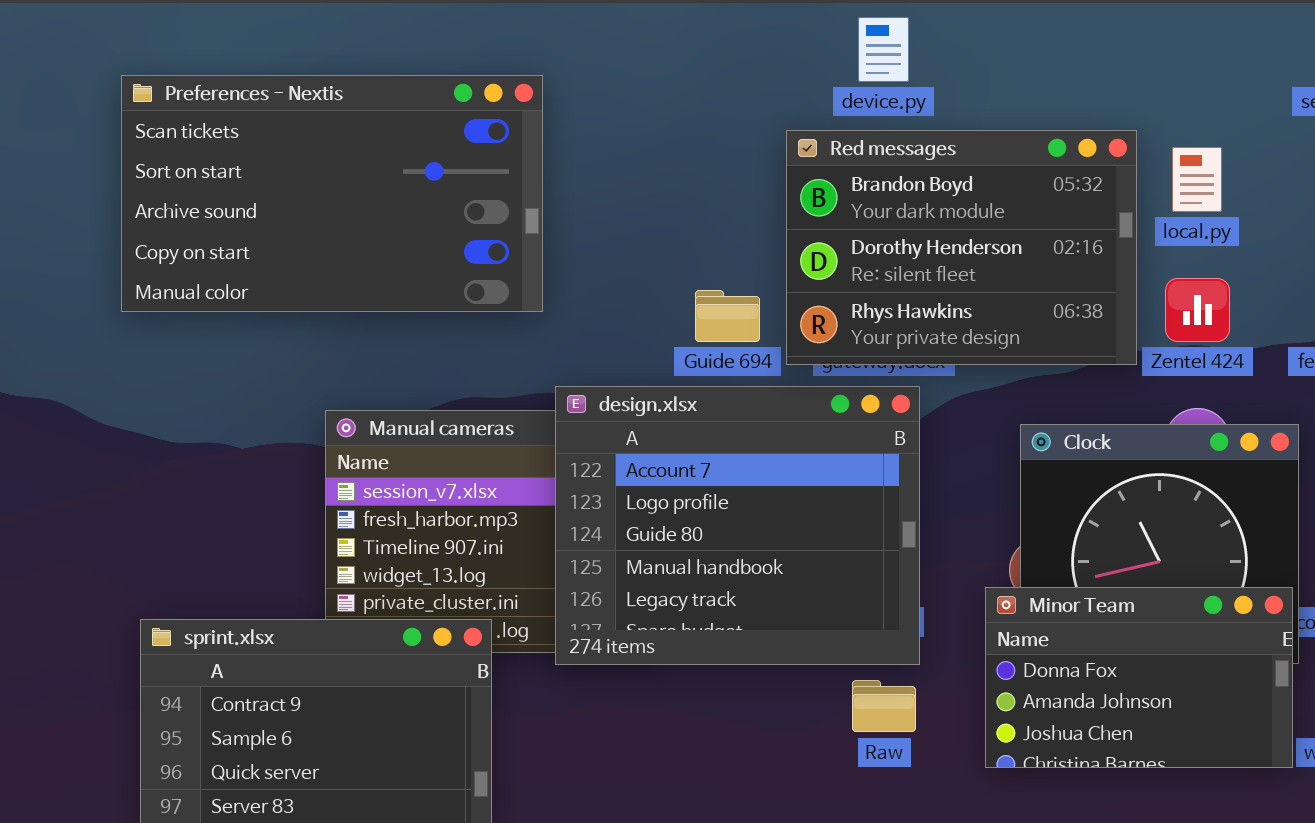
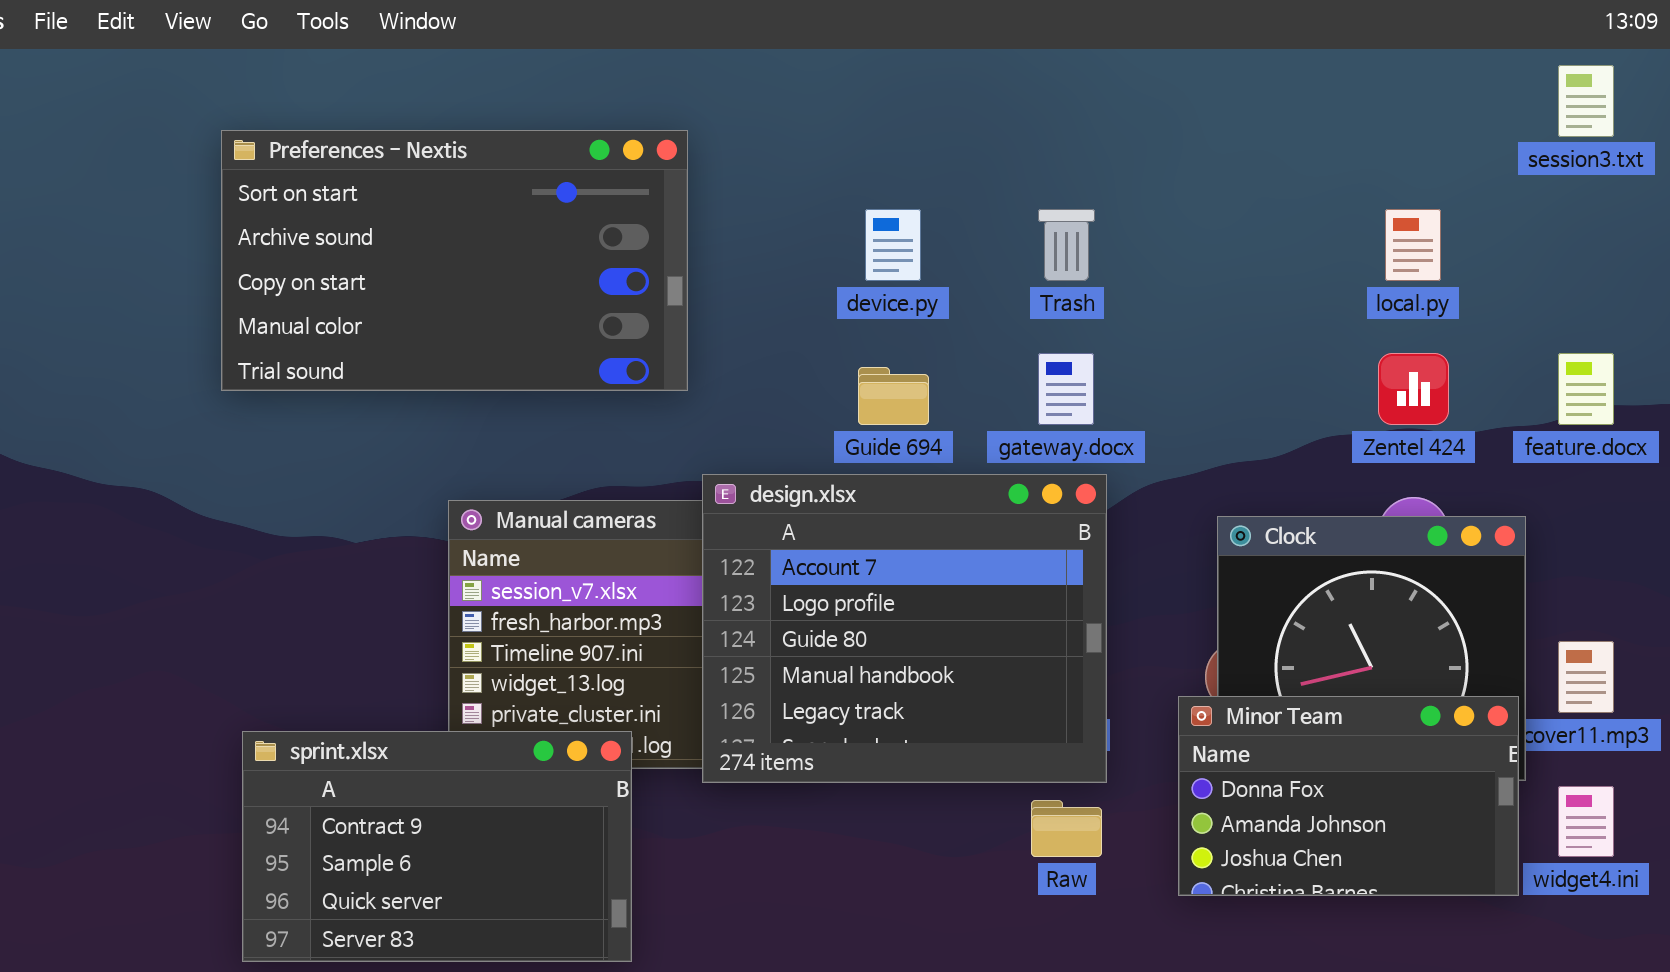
device.py: [858,17,909,82] -> [865,209,921,281], moved
Preferences - Nextis: [121,75,543,312] -> [221,130,688,391], scrolled down 1 row
Red messages: [786,130,1137,365] -> none, closed

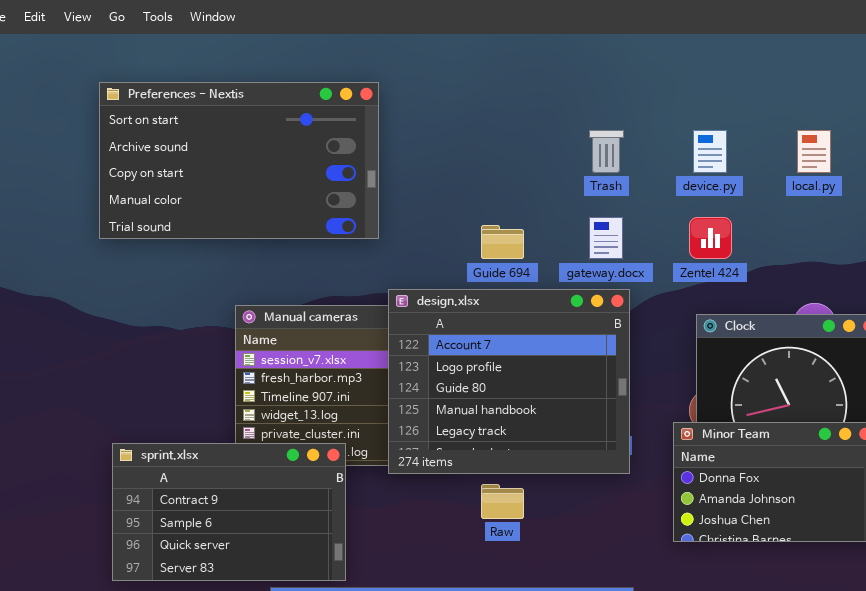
device.py: [865,209,921,281] -> [693,130,727,173], moved
Zentel 424: [1378,353,1449,425] -> [689,217,732,259], moved
Raw: [1031,800,1102,857] -> [481,484,524,519], moved

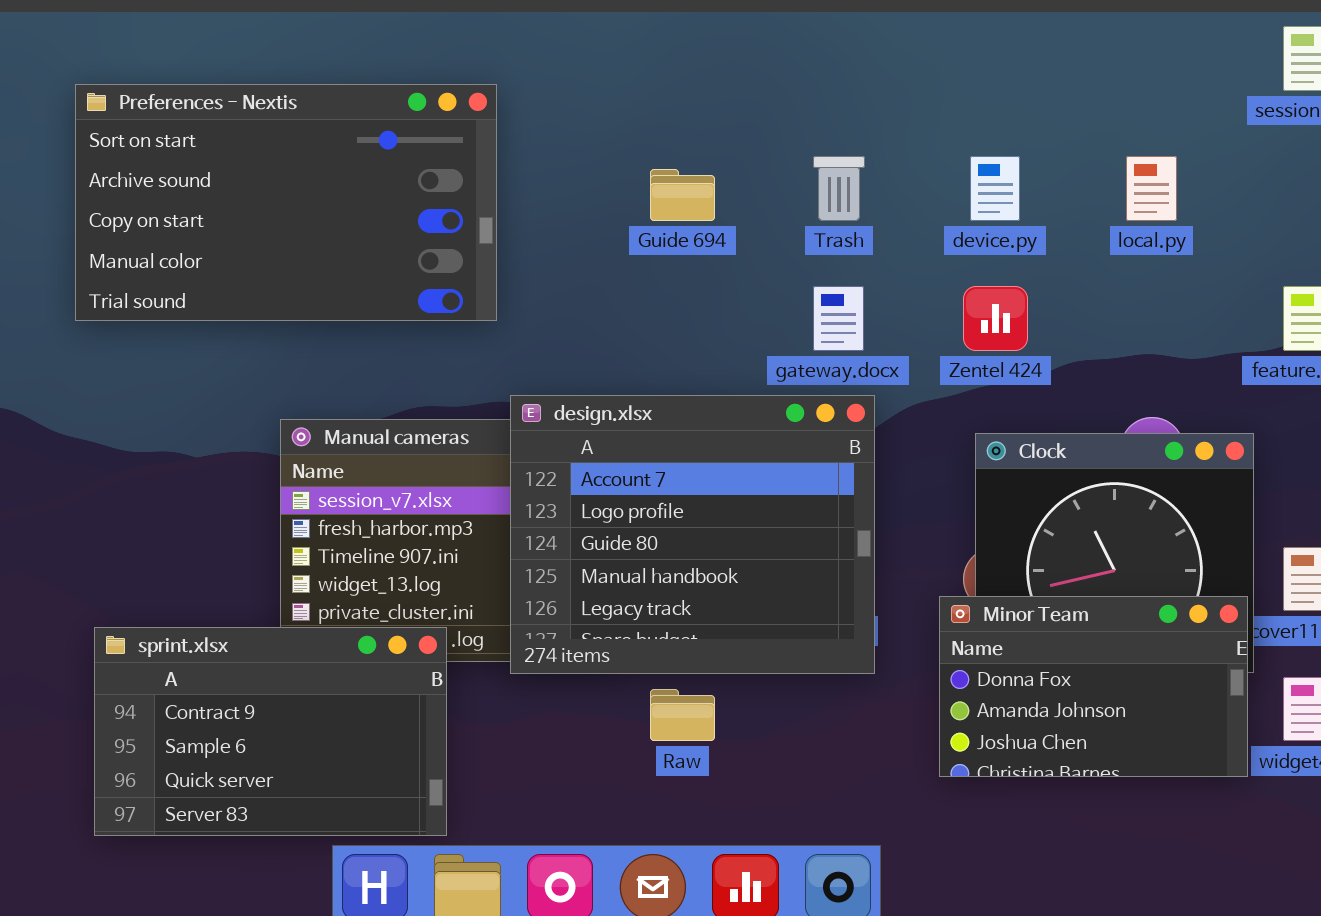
Guide 694: [481,225,524,259] -> [650,169,715,221], moved

